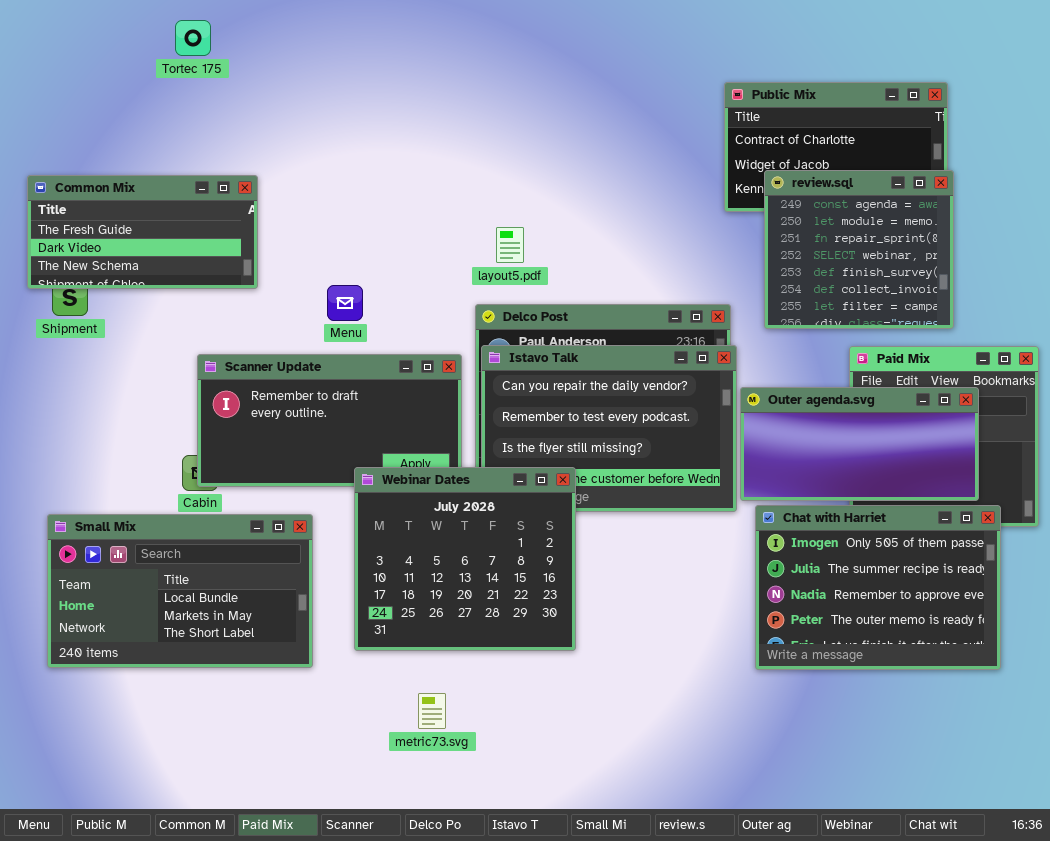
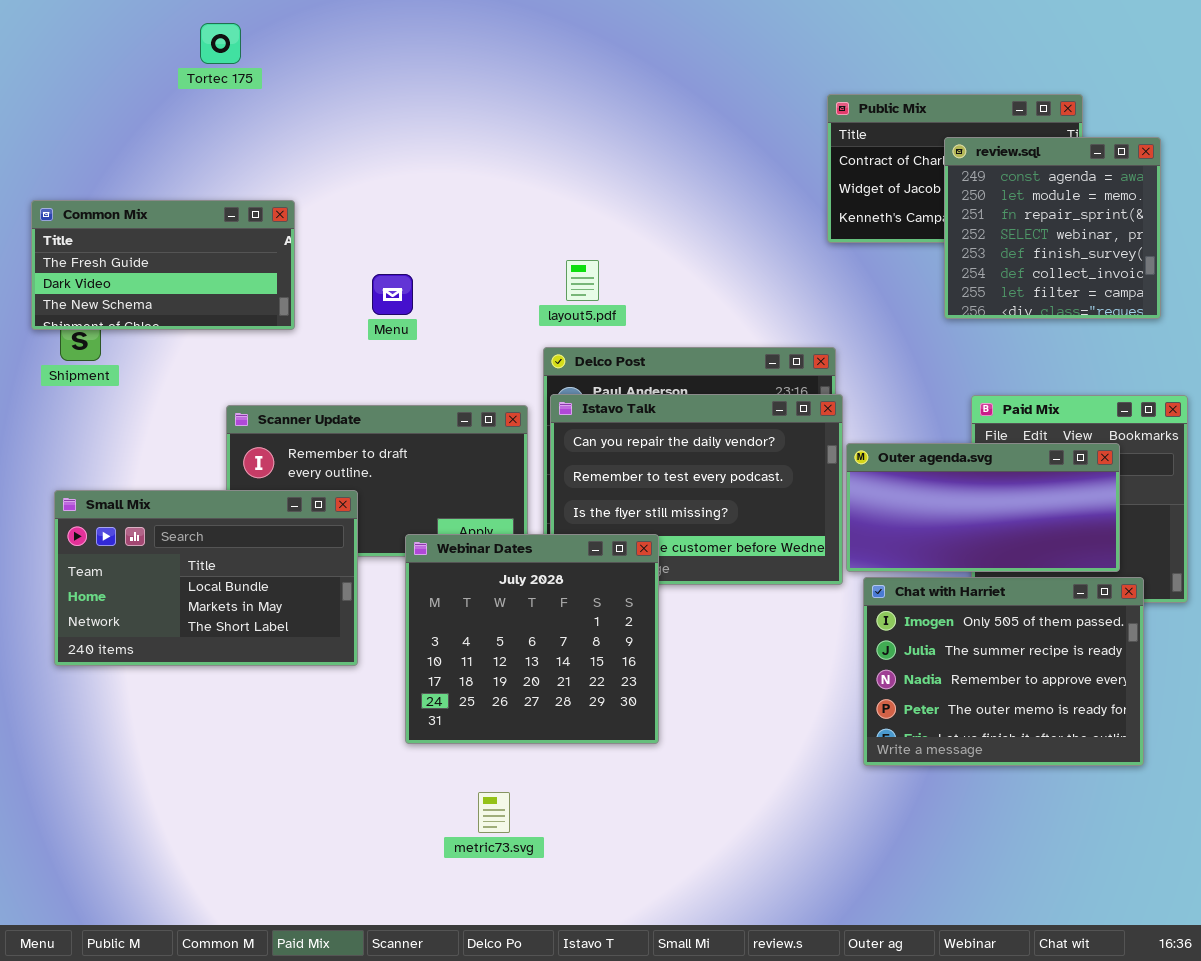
review.sql: [764,170,954,329] -> [944,137,1161,319], moved
Menu: [327,285,363,321] -> [372,274,413,315], moved
Small Mix: [47,514,313,668] -> [54,490,358,666], moved

